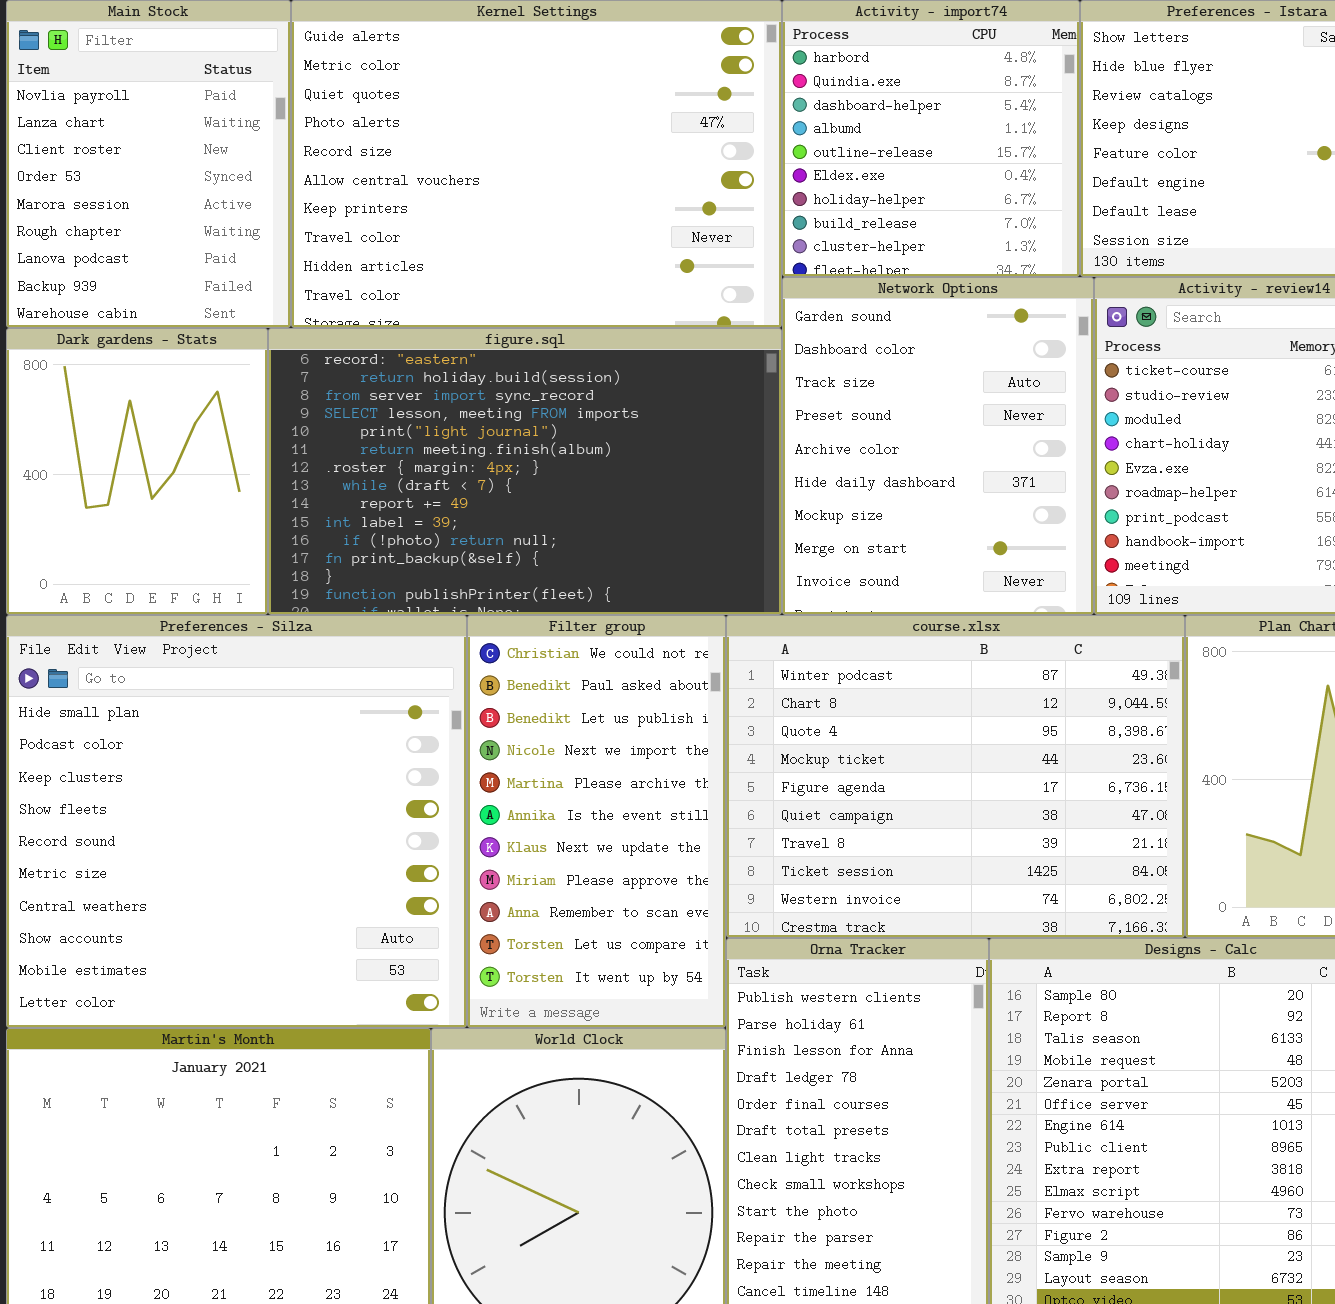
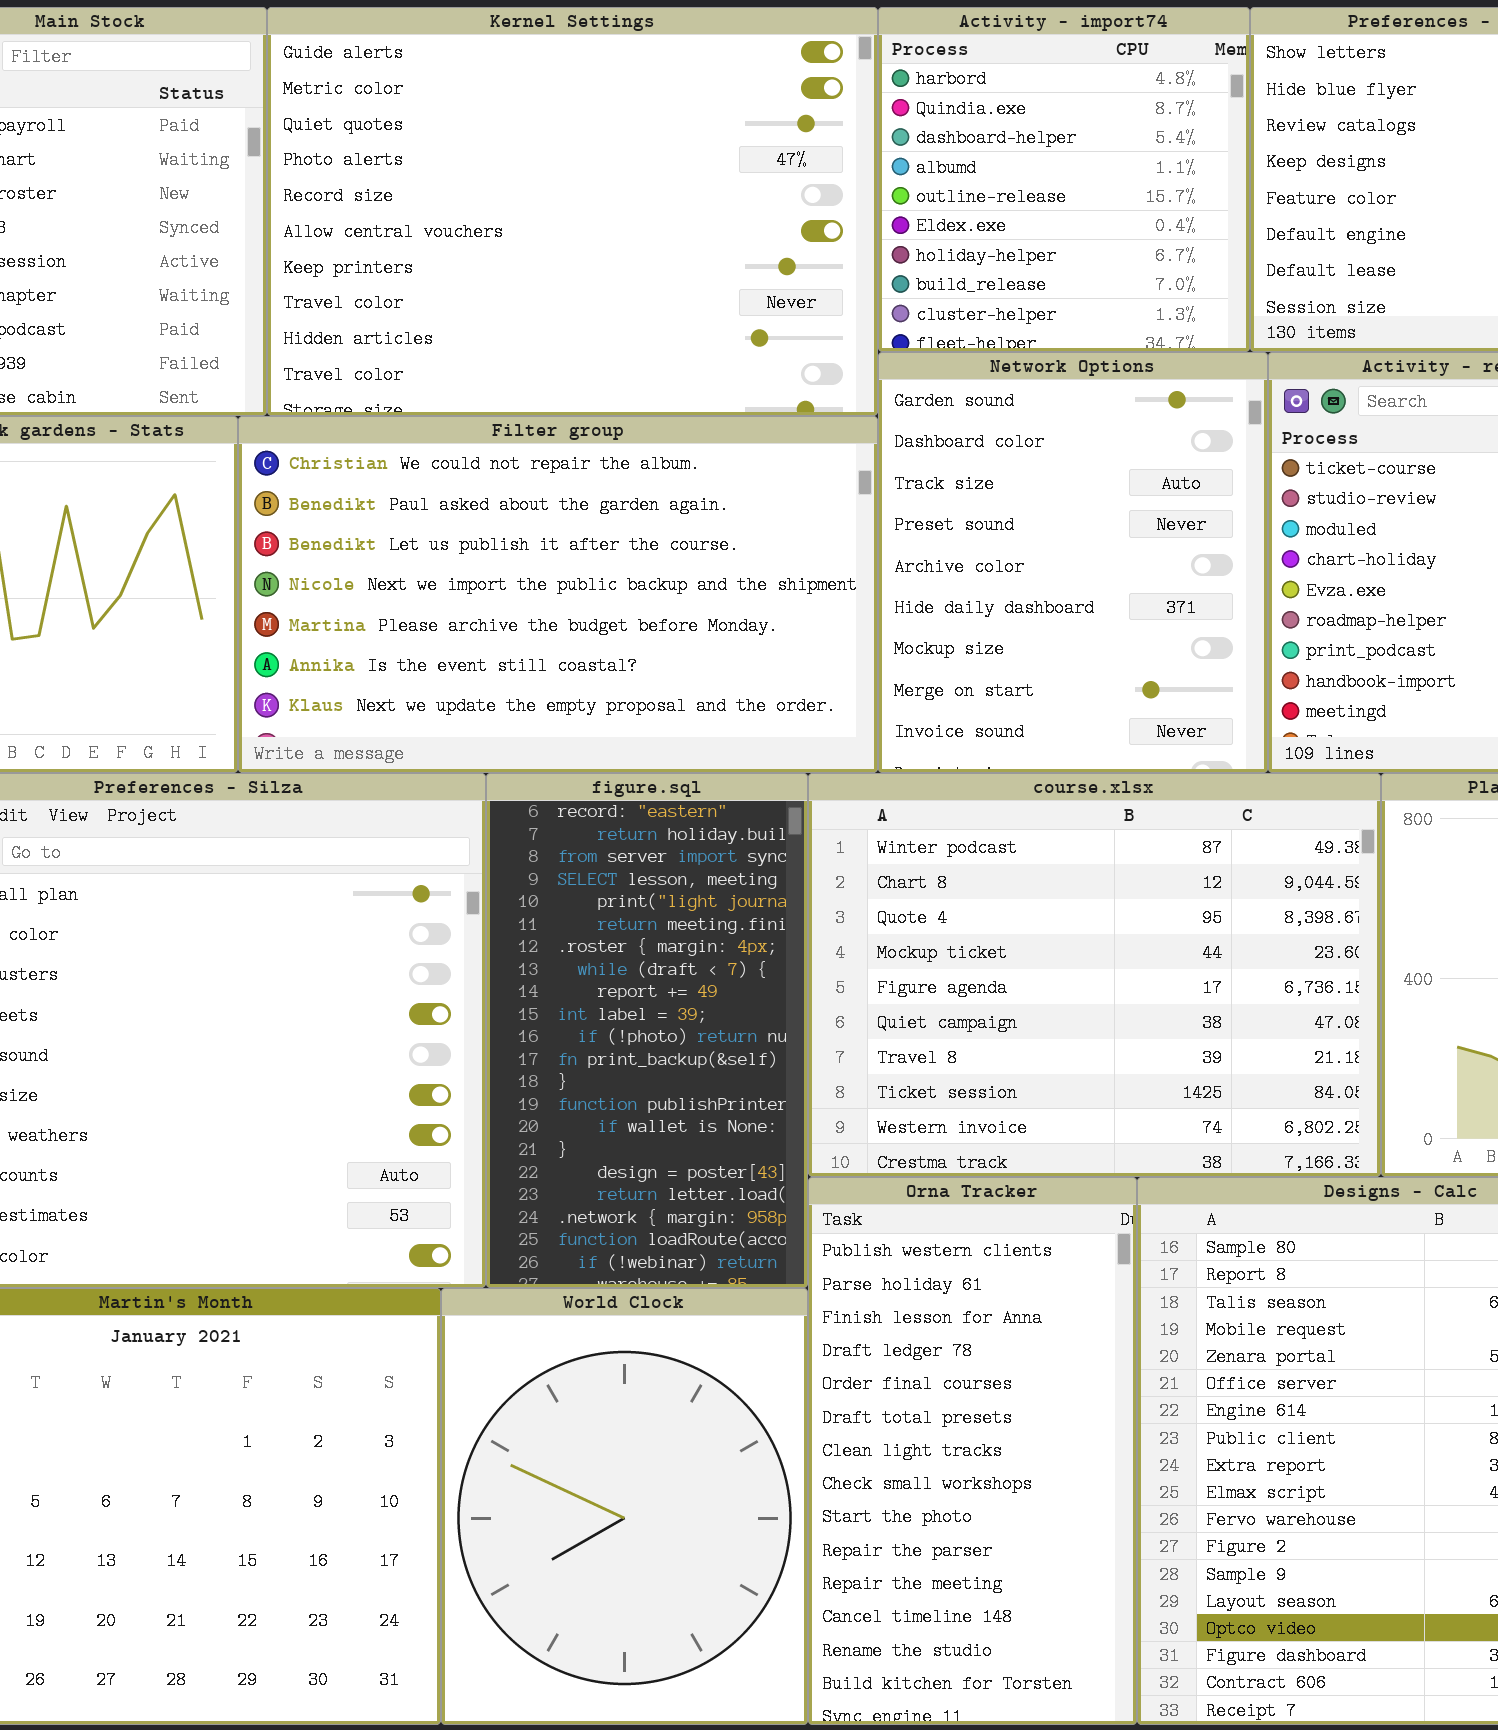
figure.sql: [268,328,782,615] -> [486,773,808,1288], moved, resized
Filter group: [467,615,726,1028] -> [238,416,878,773], moved, resized

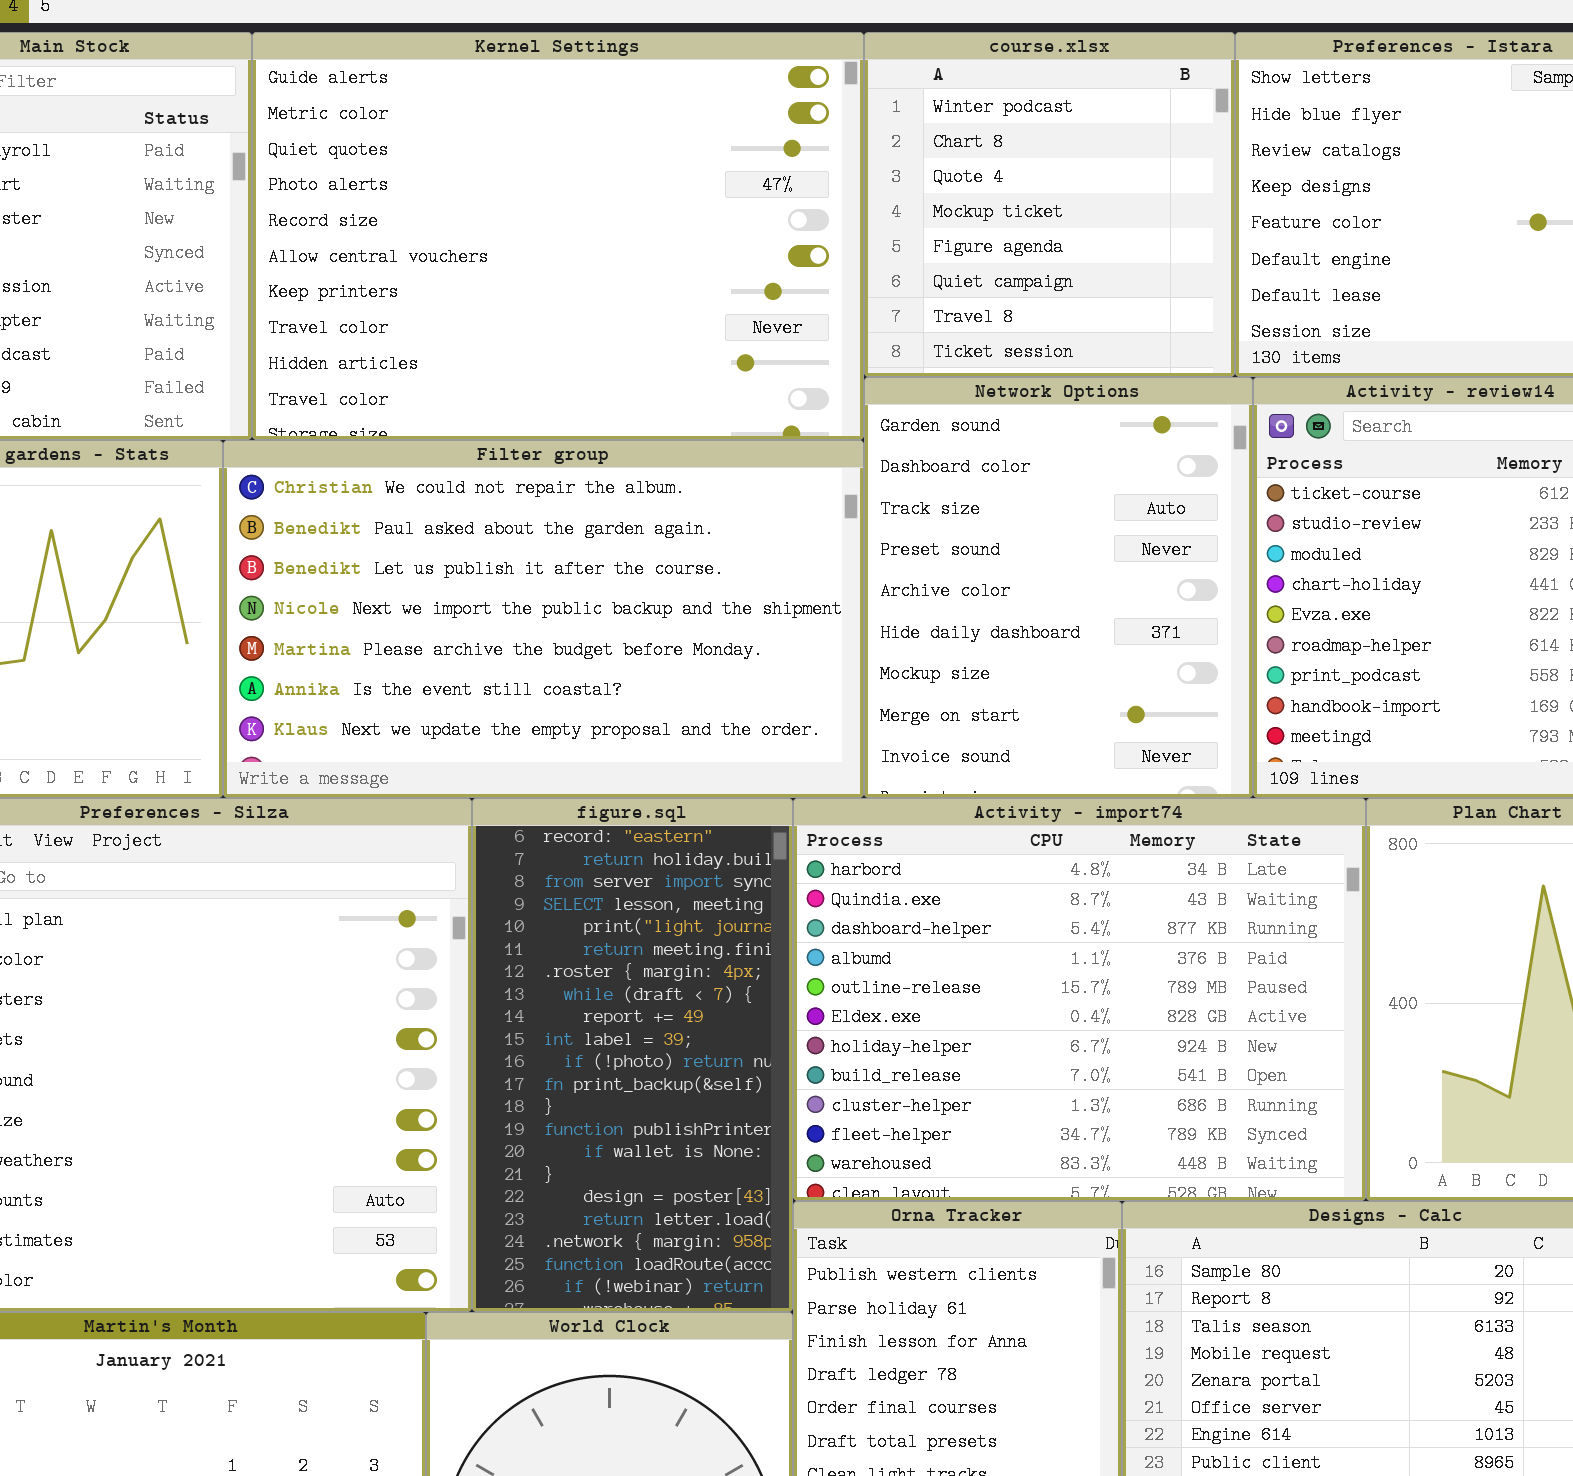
Activity - import74: [878,7,1250,352] -> [793,798,1366,1201], moved, resized
course.xlsx: [808,773,1381,1177] -> [864,32,1235,377], moved, resized

